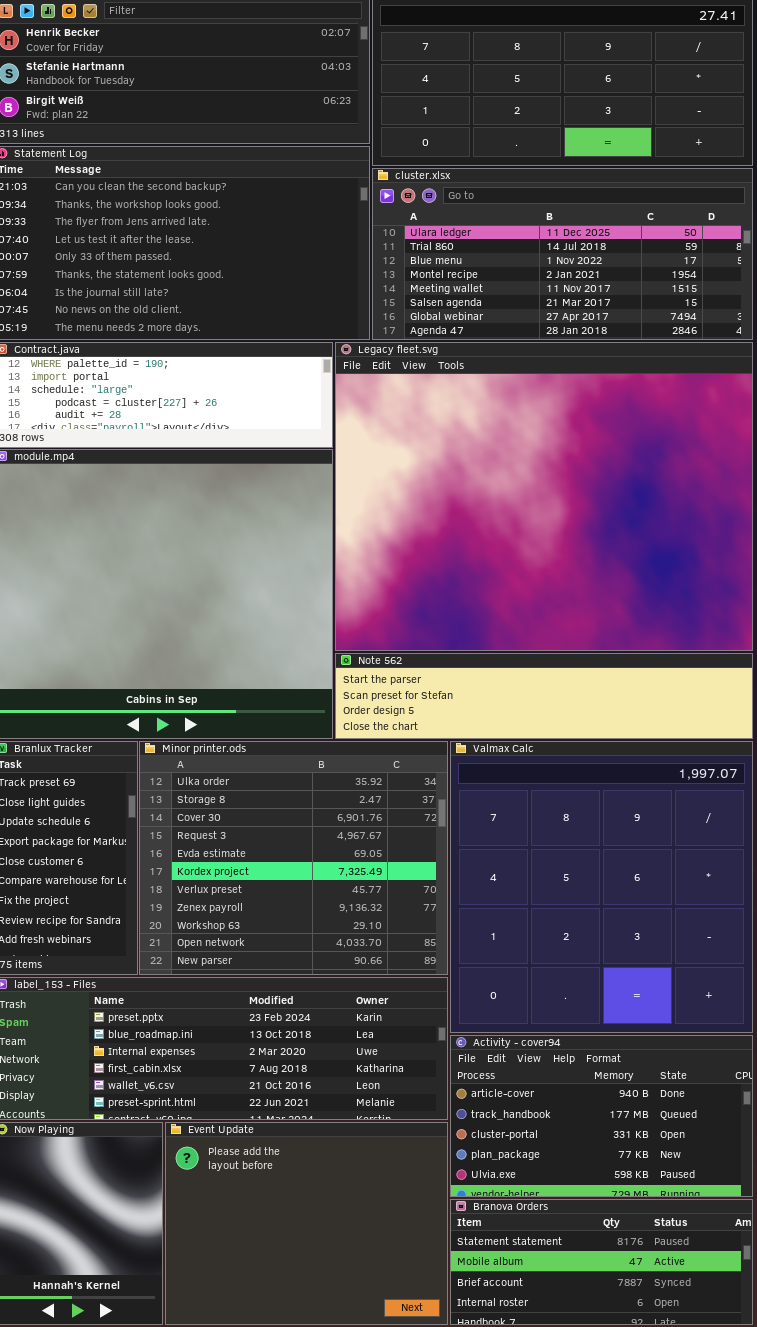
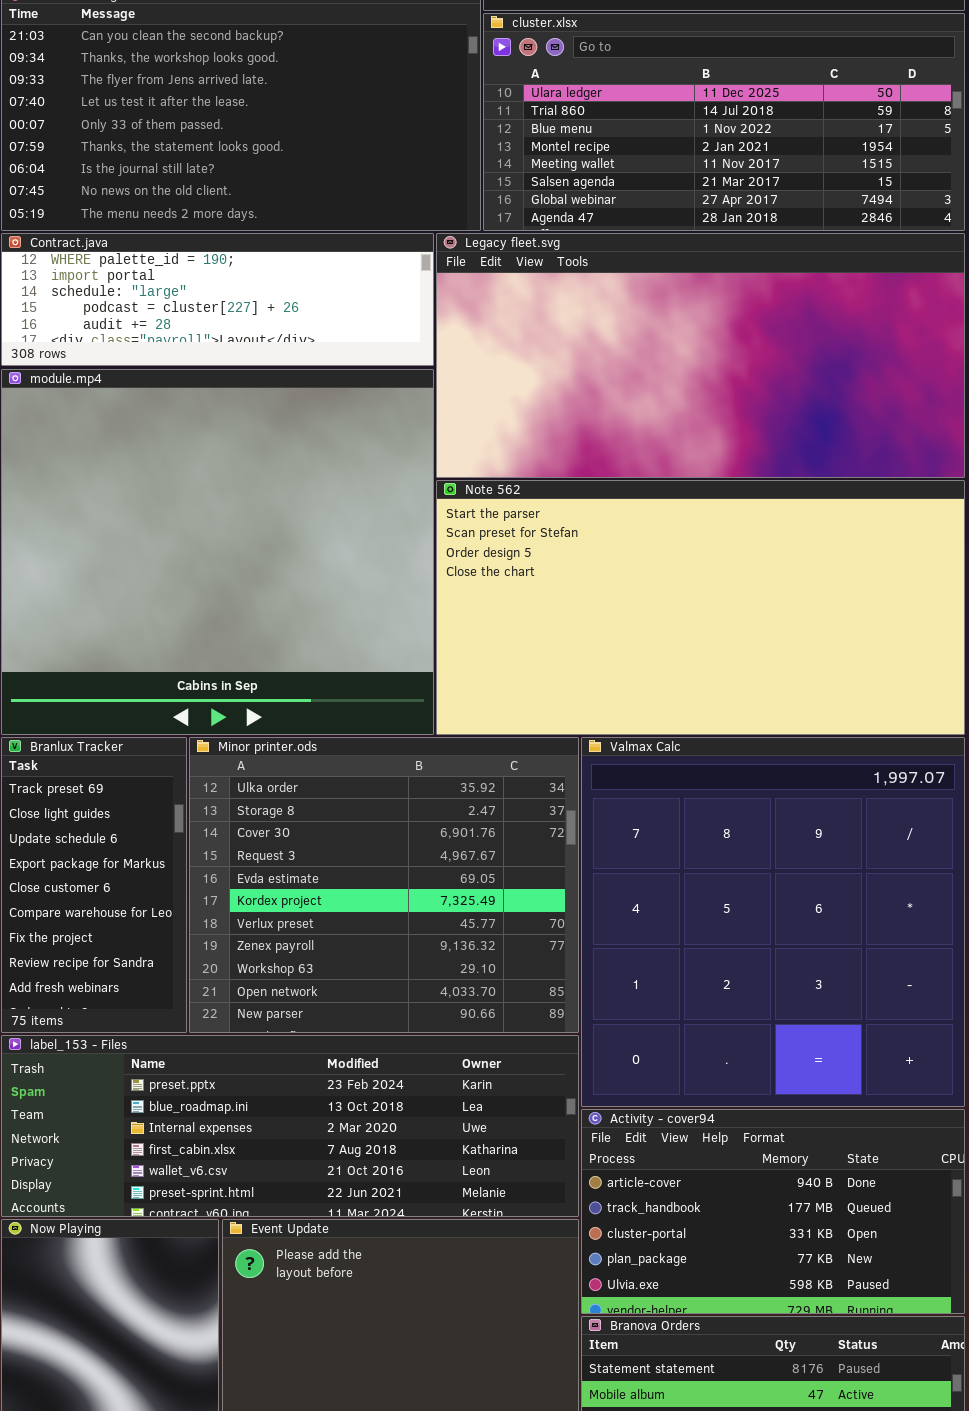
Legacy fleet.svg: [335,342,753,651] -> [436,233,965,478], resized
Note 562: [335,653,753,739] -> [436,480,965,735], resized

